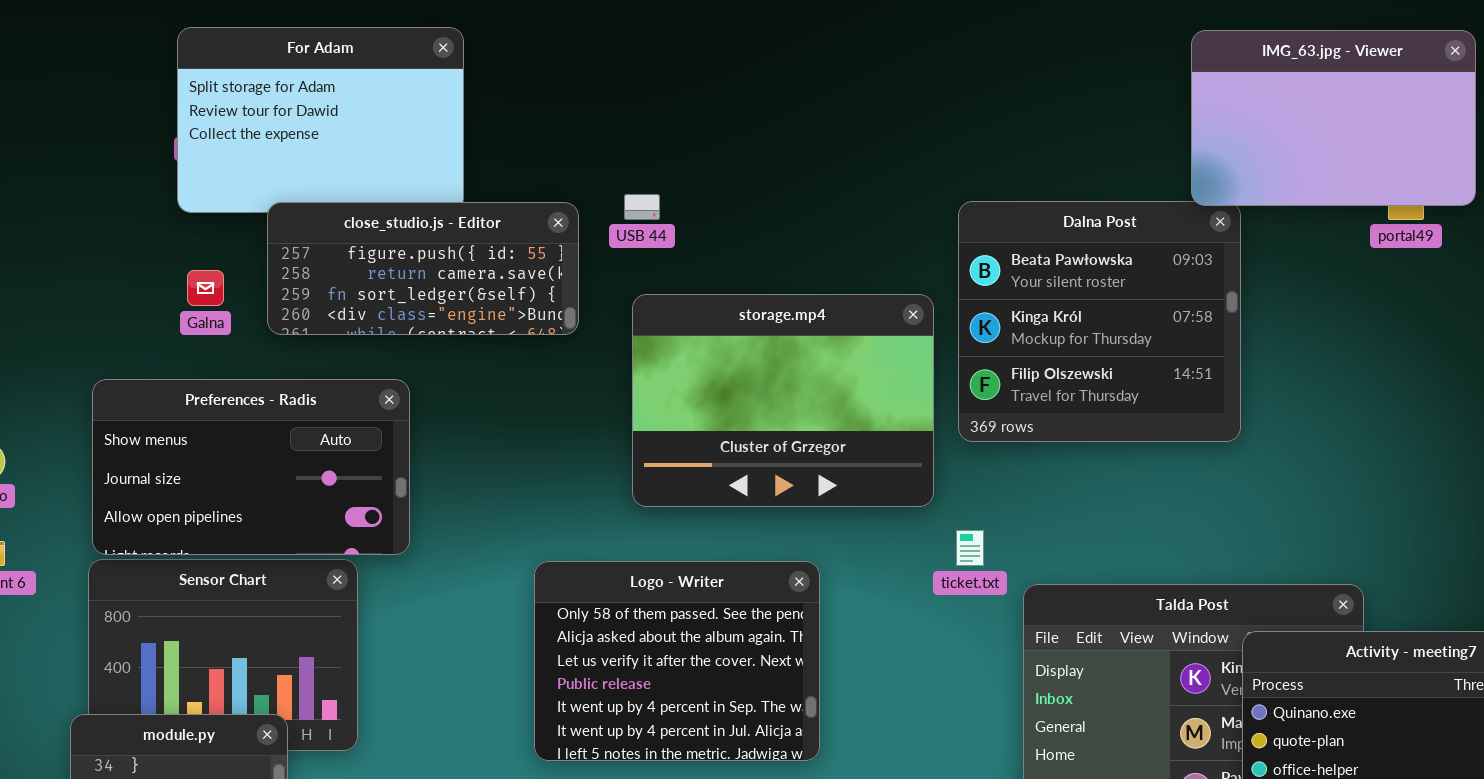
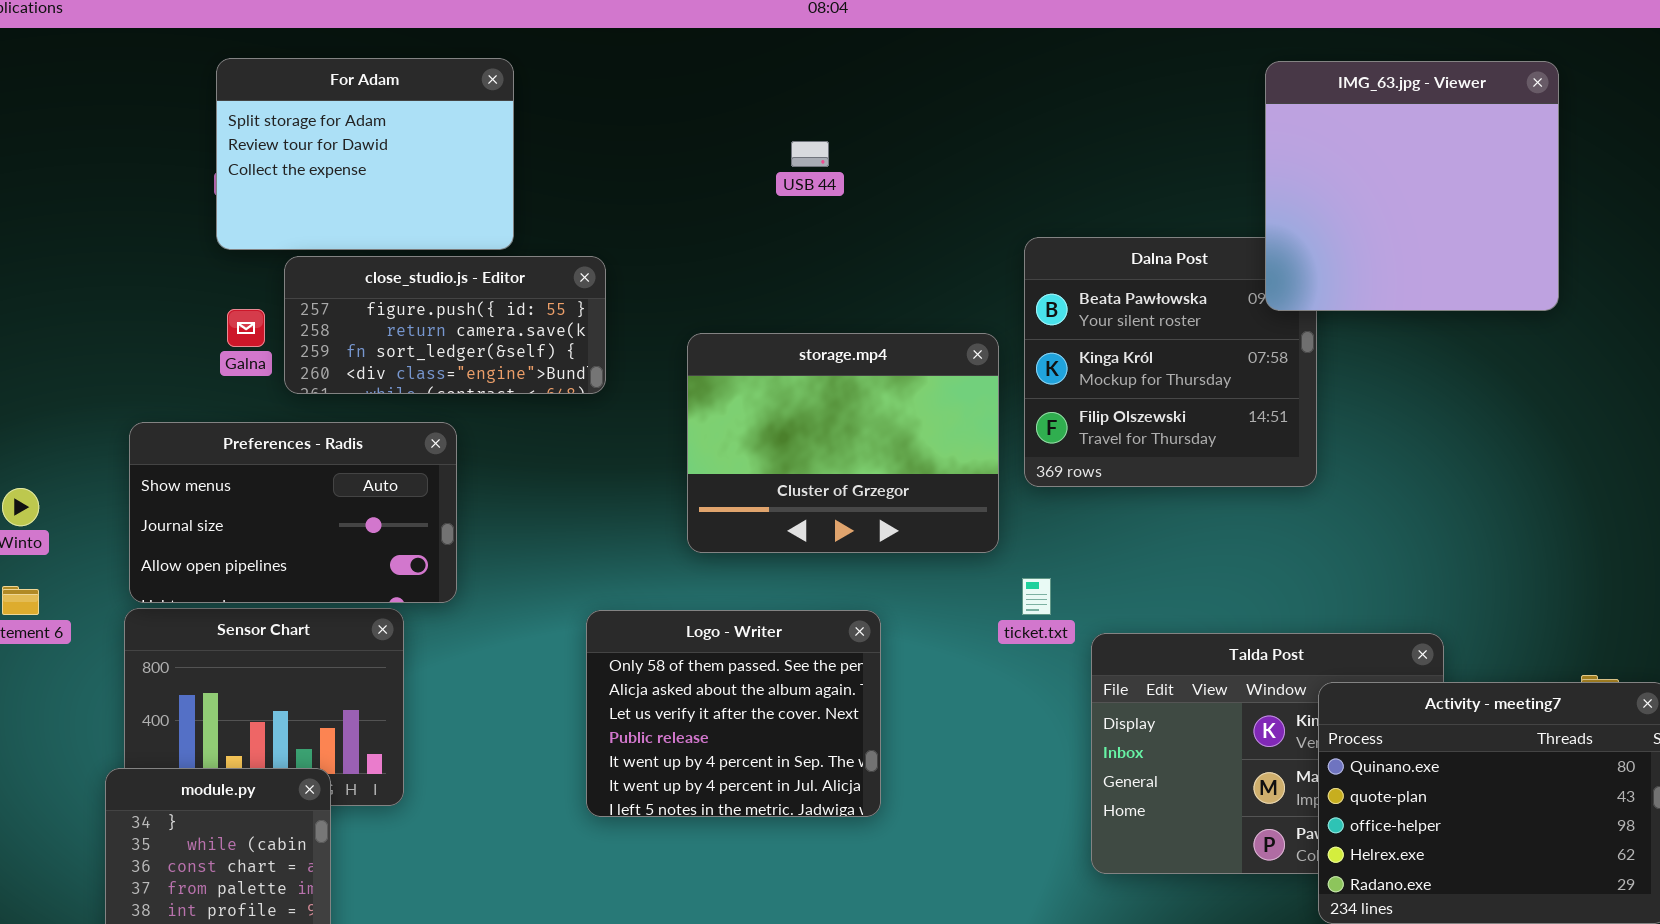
IMG_63.jpg - Viewer: [1191,30,1476,206] -> [1265,61,1559,311], resized
USB 44: [624,194,660,220] -> [791,141,829,167], moved
close_studio.js - Editor: [267,202,579,335] -> [284,256,606,394], moved

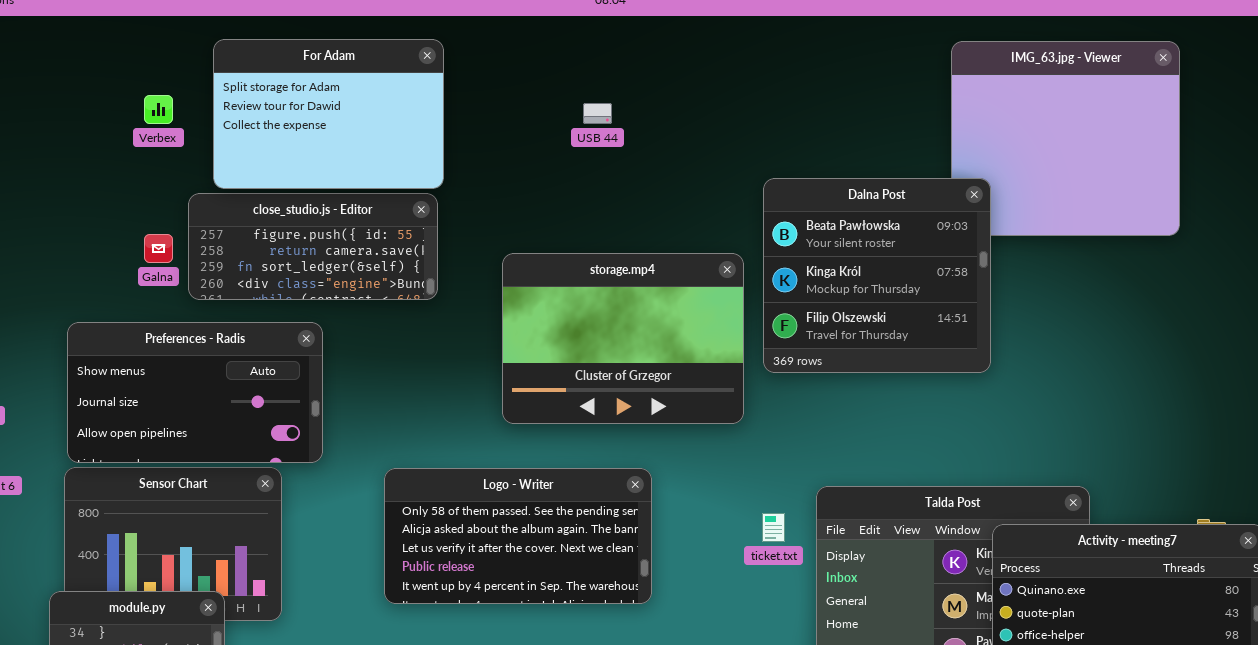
For Adam: [216,58,514,250] -> [213,39,444,189], moved
Dalna Post: [1024,237,1317,487] -> [763,178,991,373], raised
ticket.txt: [1022,578,1051,615] -> [762,513,785,542], moved
Logo - Writer: [586,610,881,817] -> [384,468,652,604], resized

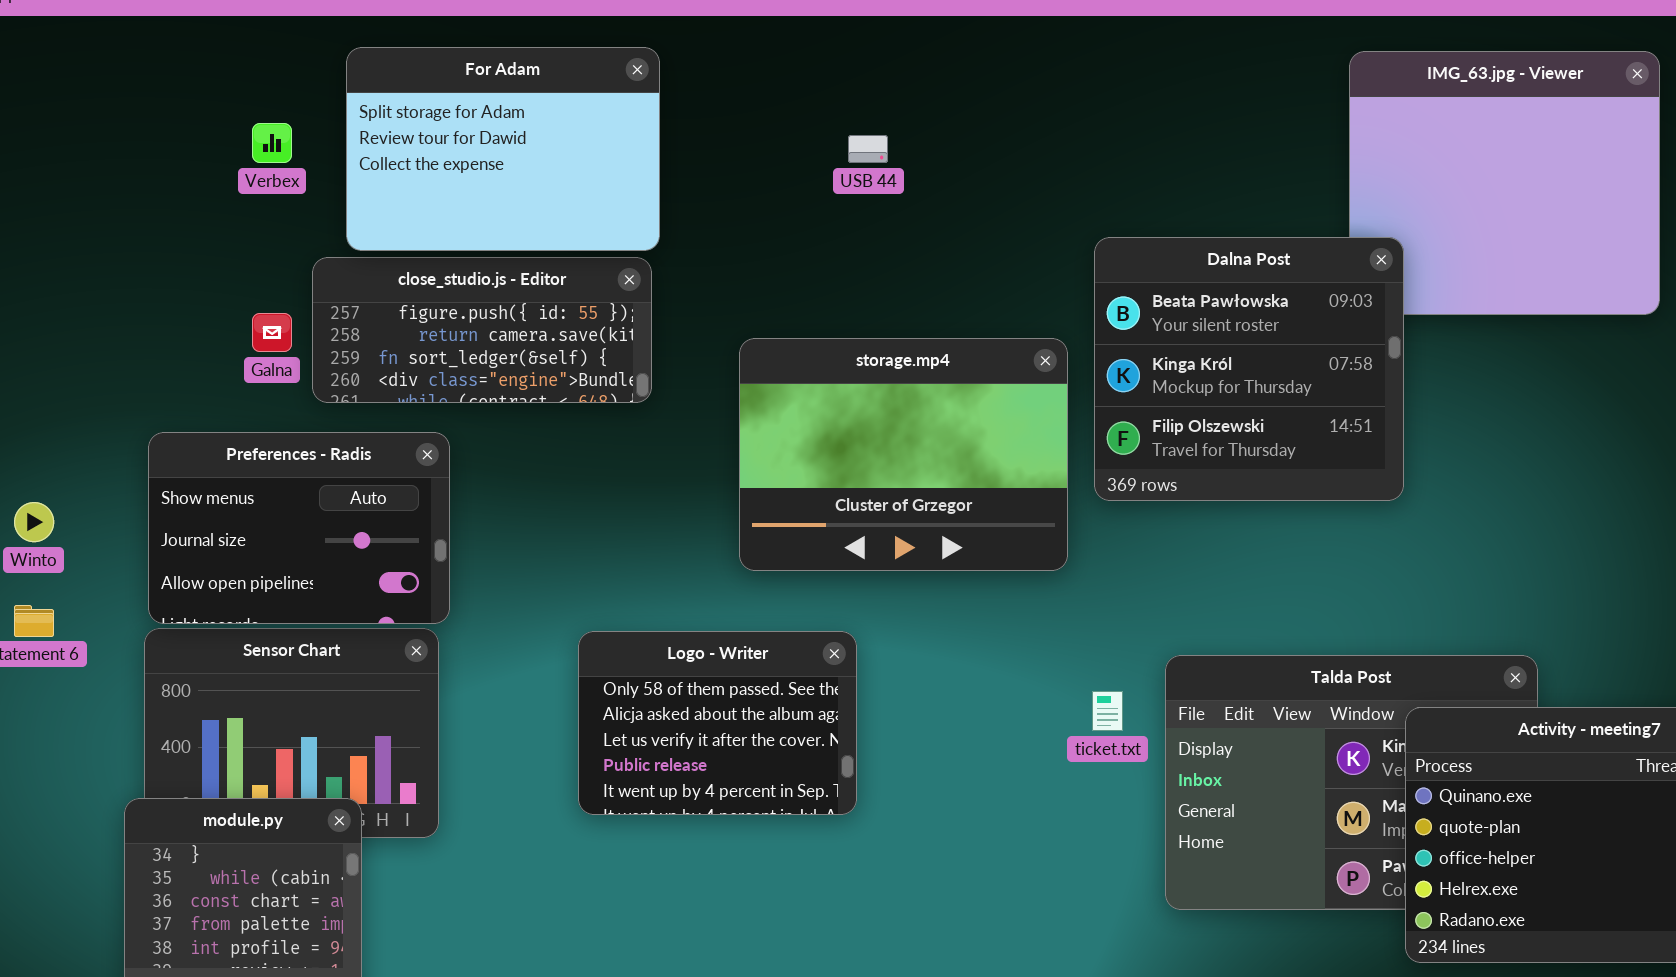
Preferences - Radis: [67,322,323,463] -> [148,432,450,624], resized
Logo - Writer: [384,468,652,604] -> [578,631,857,815], resized

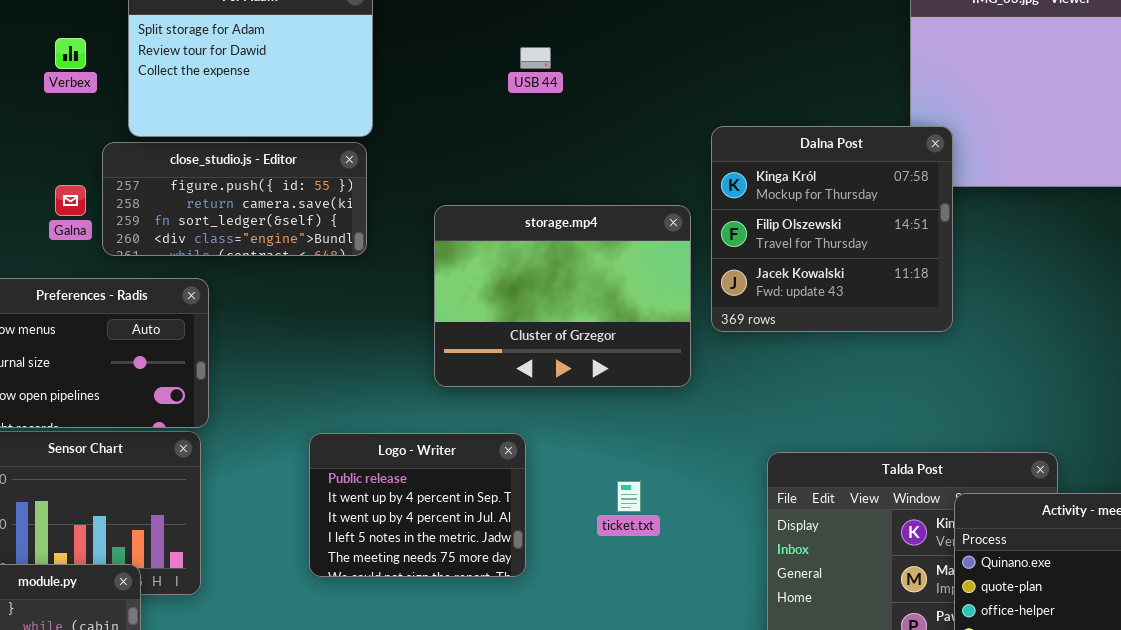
Dalna Post: [1094,237,1404,501] -> [711,126,953,332], scrolled down 1 row
Logo - Writer: [578,631,857,815] -> [309,433,526,577], scrolled down 3 rows
ticket.txt: [1092,691,1123,731] -> [617,481,641,512], moved

